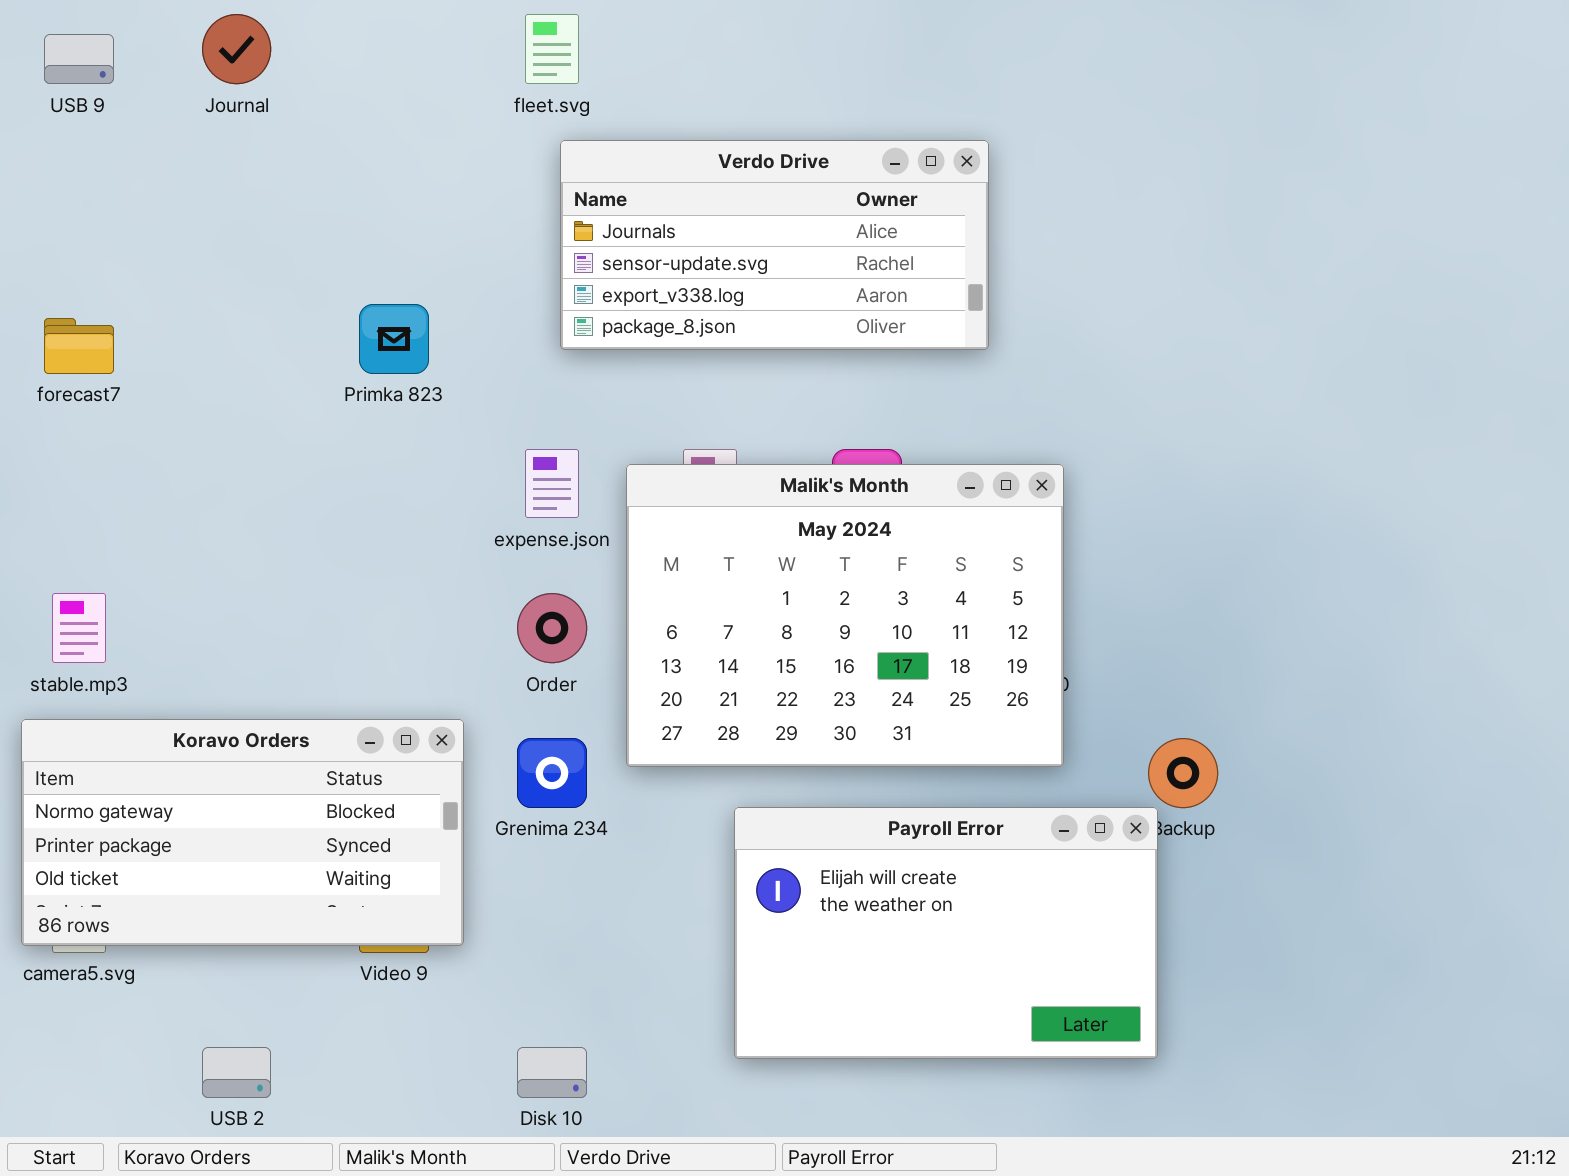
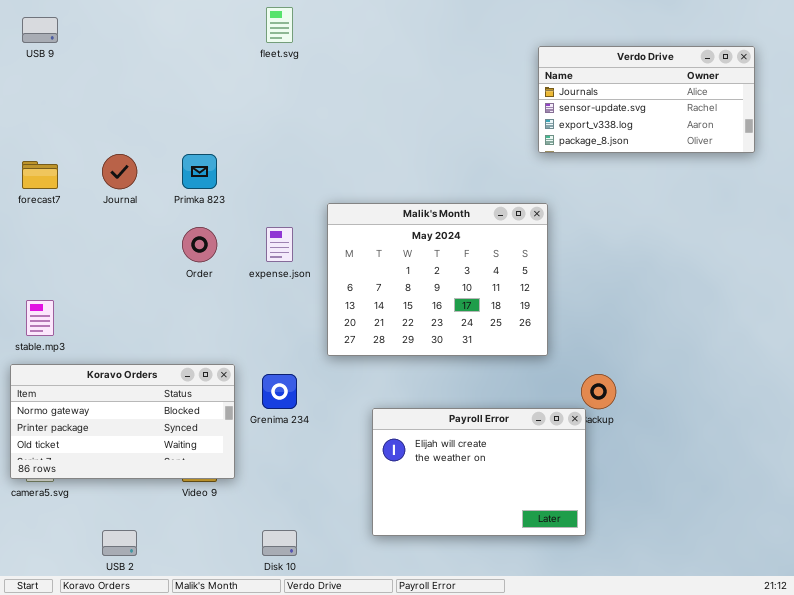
Journal: [202,14,271,84] -> [102,154,137,189], moved
Verdo Drive: [560,140,989,350] -> [538,46,755,153], moved
Malik's Month: [626,464,1064,767] -> [327,203,548,356], moved
Order: [517,593,587,663] -> [182,227,217,262], moved

